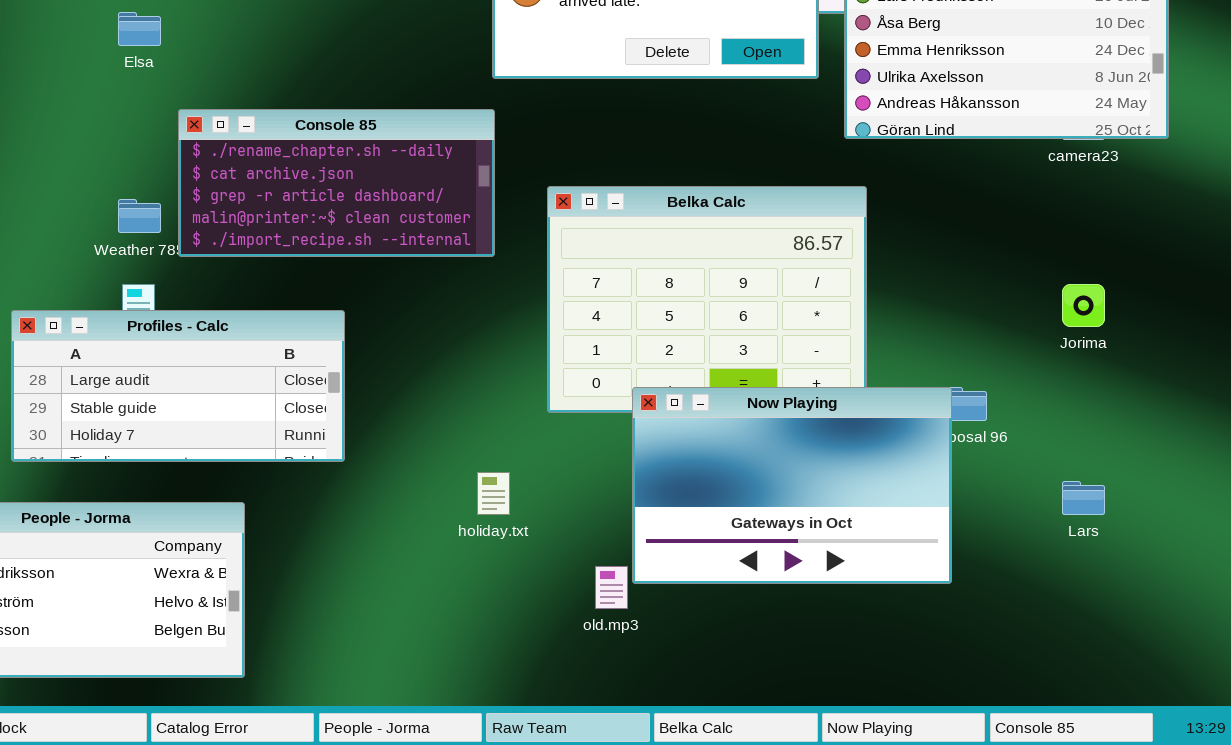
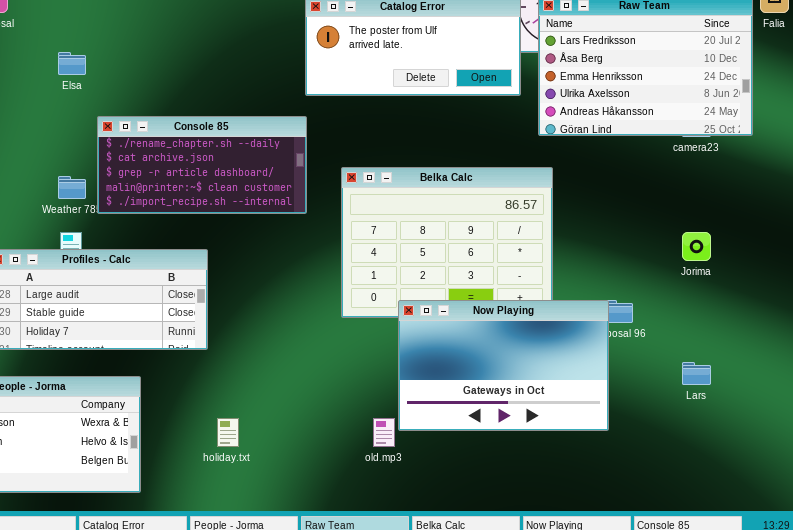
holiday.txt: [477,472,510,515] -> [217,418,239,447], moved

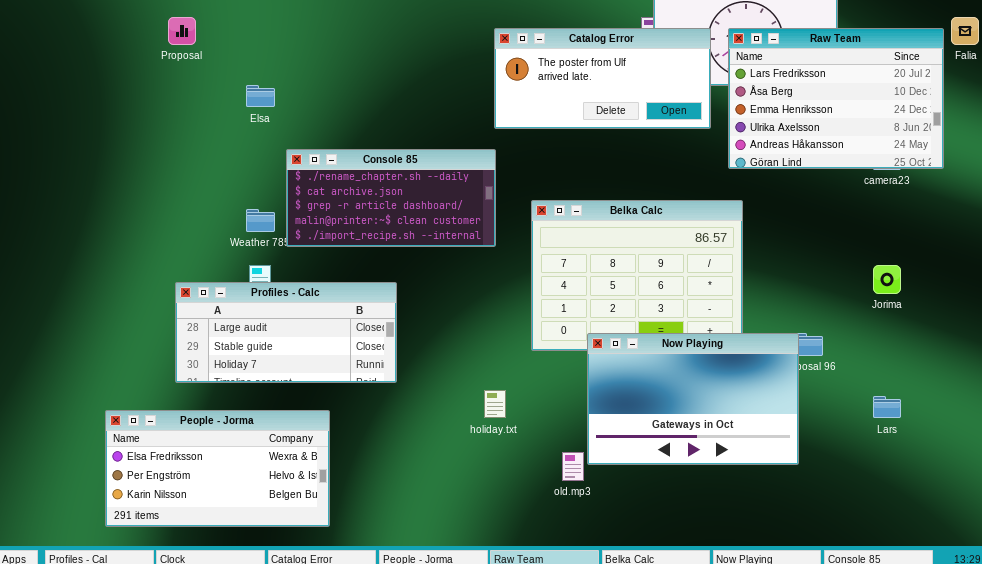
holiday.txt: [217,418,239,447] -> [484,390,506,418], moved

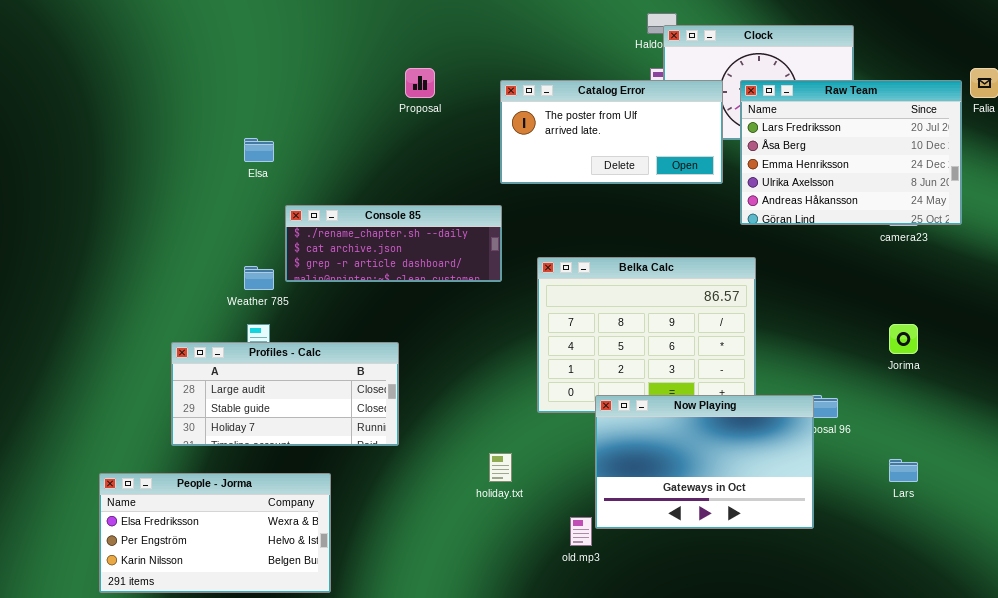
Proposal: [168,17,196,45] -> [405,68,435,98], moved
Console 85: [286,149,496,247] -> [285,205,502,282], resized

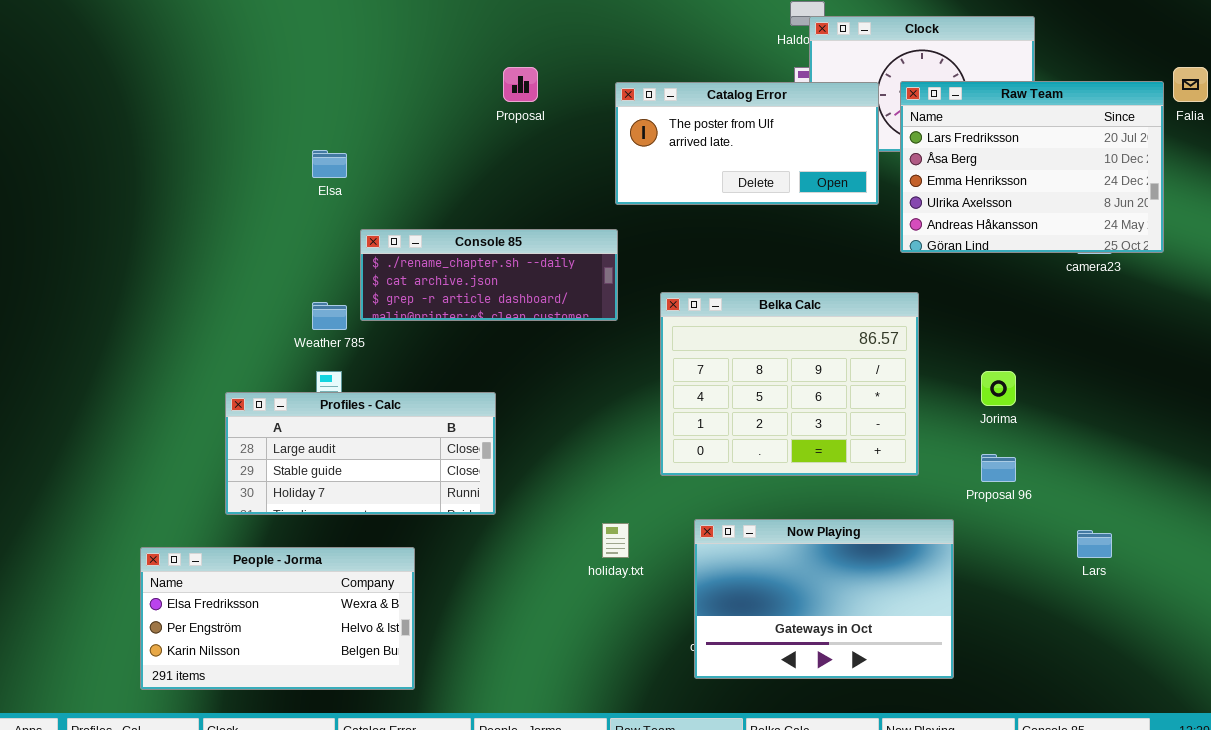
Jorima: [889,324,918,354] -> [981,371,1016,406], moved
Now Playing: [595,395,814,529] -> [694,519,954,679], moved

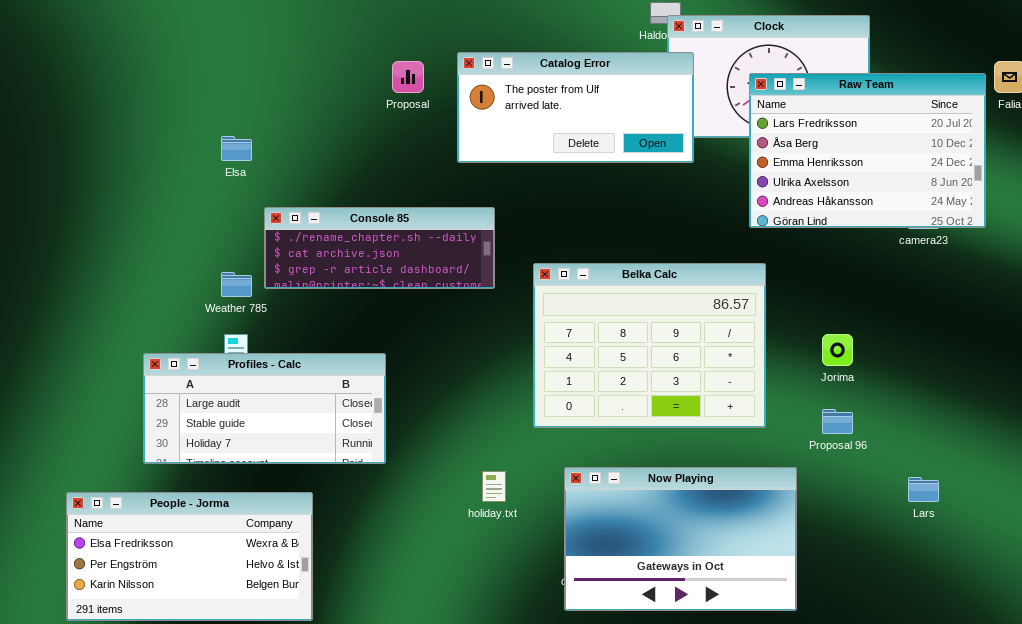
Catalog Error: [615,82,879,205] -> [457,52,694,163], moved

